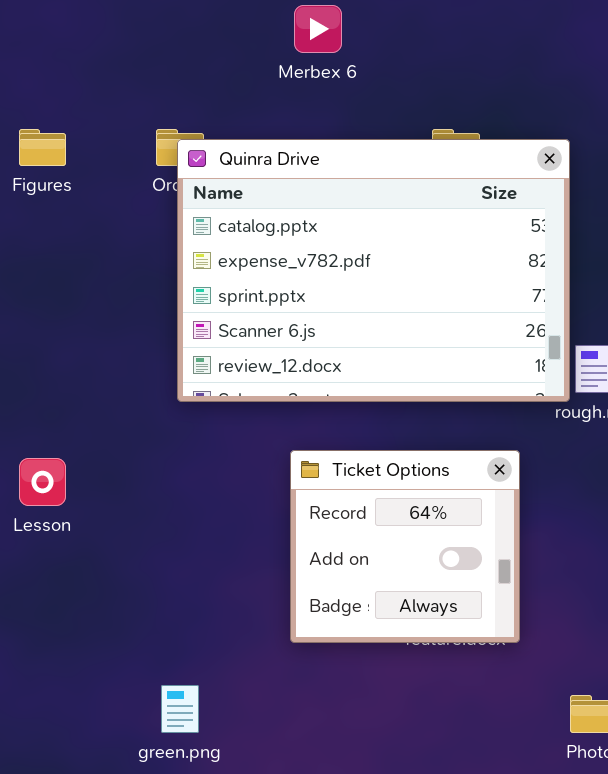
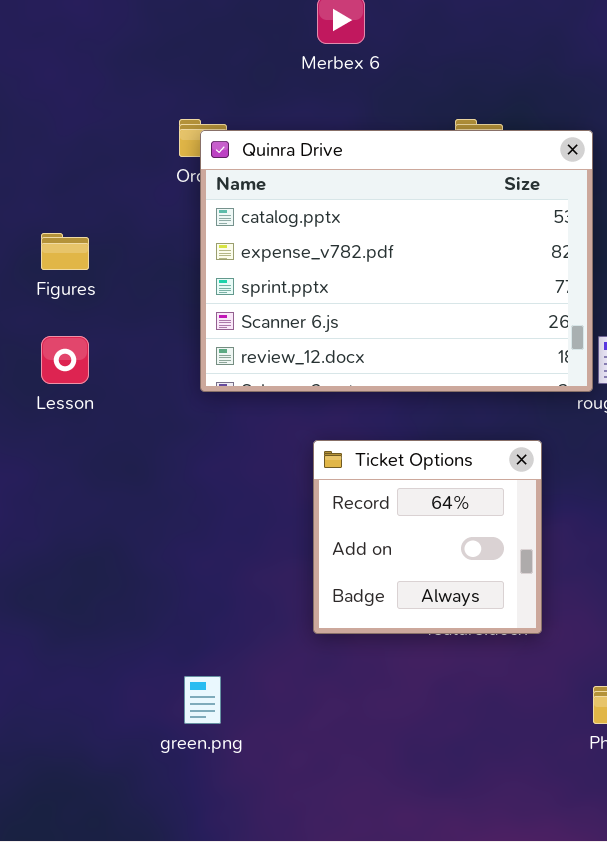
Figures: [19,129,66,166] -> [41,233,89,270], moved
Lesson: [19,458,66,506] -> [41,336,89,384], moved

